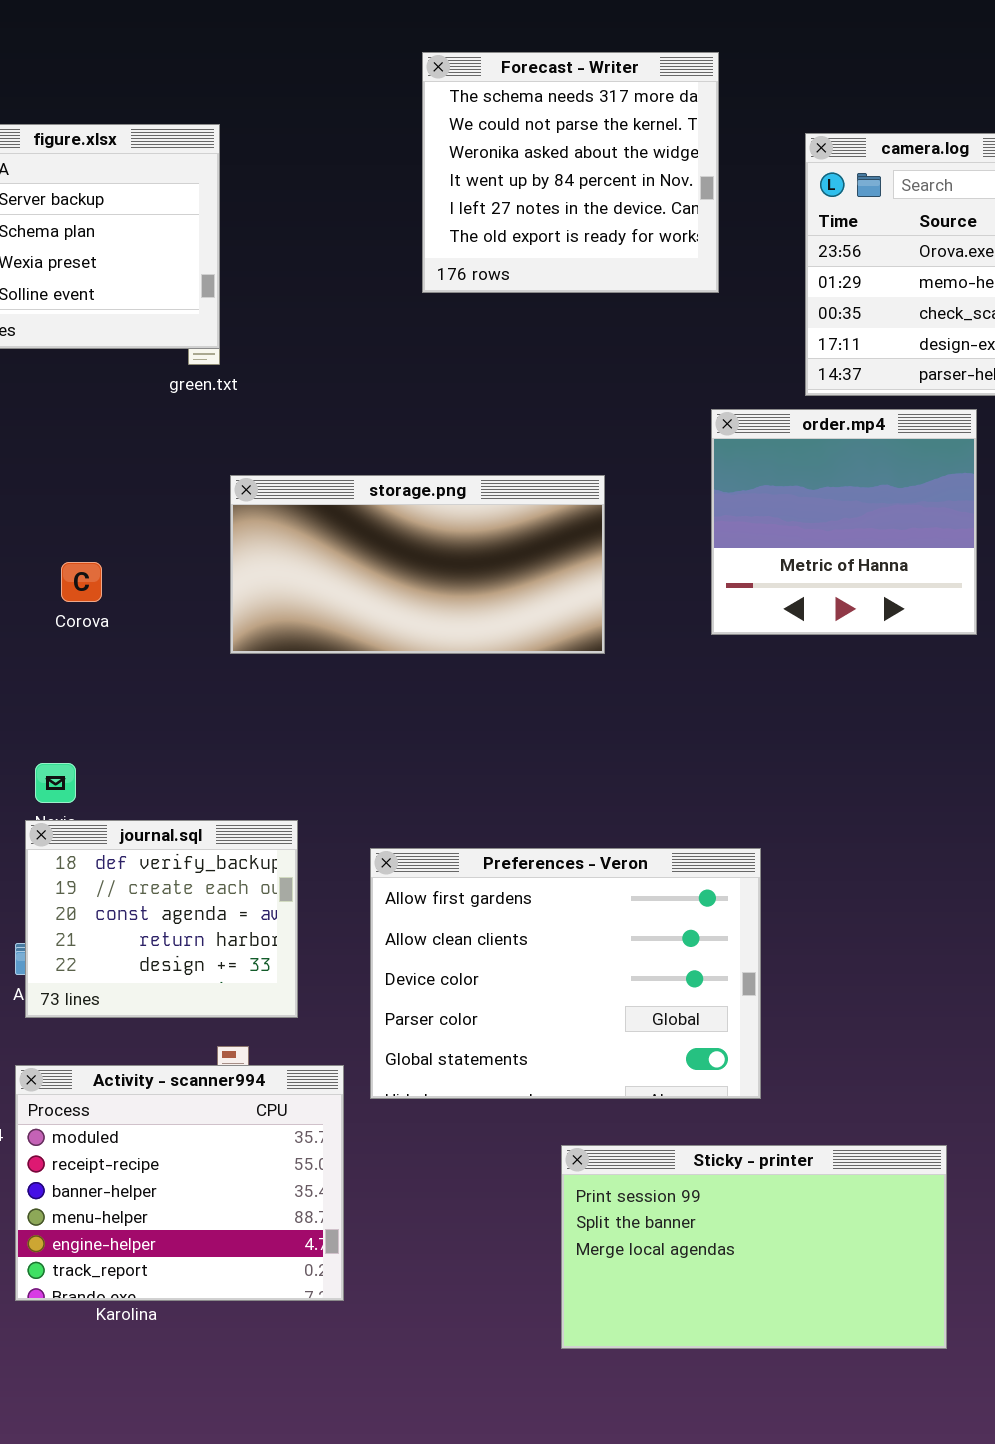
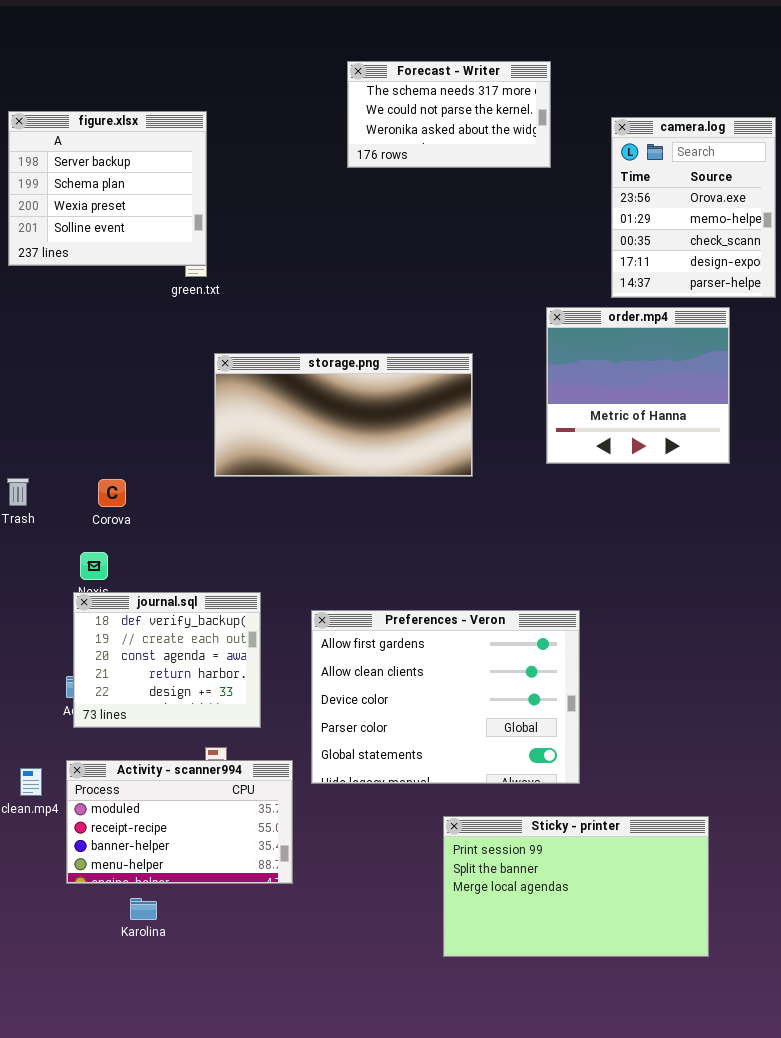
Forecast - Writer: [422,52,719,293] -> [347,61,551,168], resized
Corova: [61,562,102,602] -> [98,479,126,507], moved
Activity - scanner994: [15,1065,344,1301] -> [66,760,293,884], resized

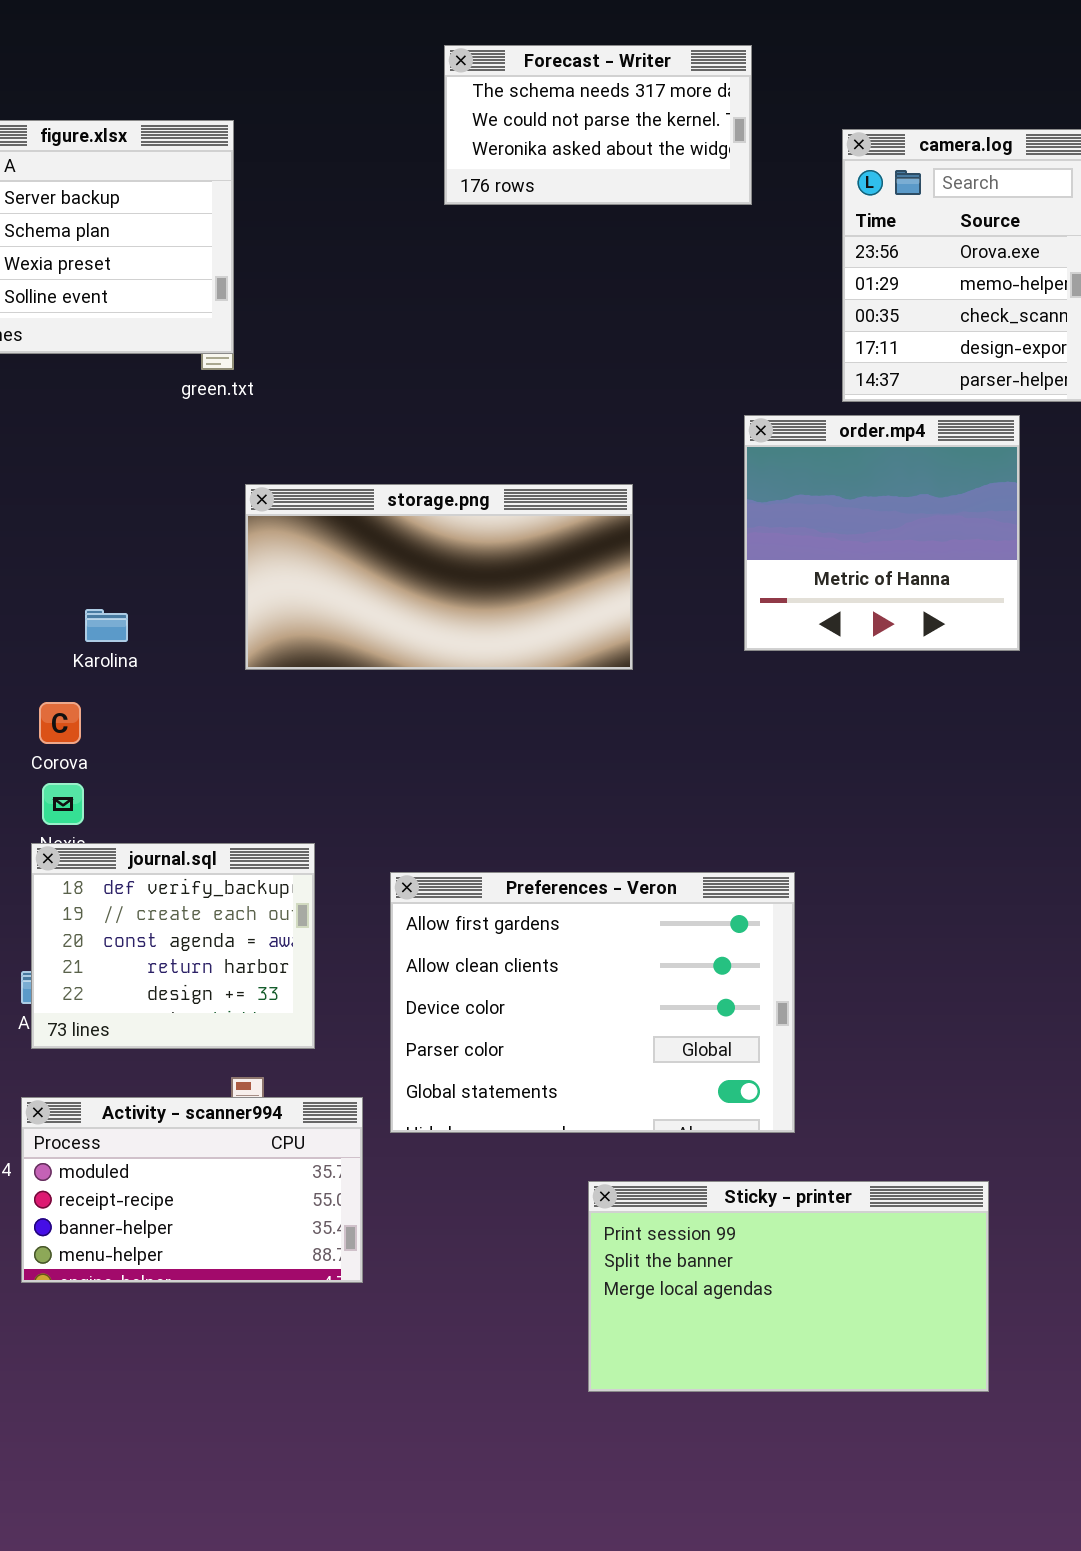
Corova: [98,479,126,507] -> [39,702,81,744], moved
Karolina: [130,898,157,920] -> [85,609,128,642], moved

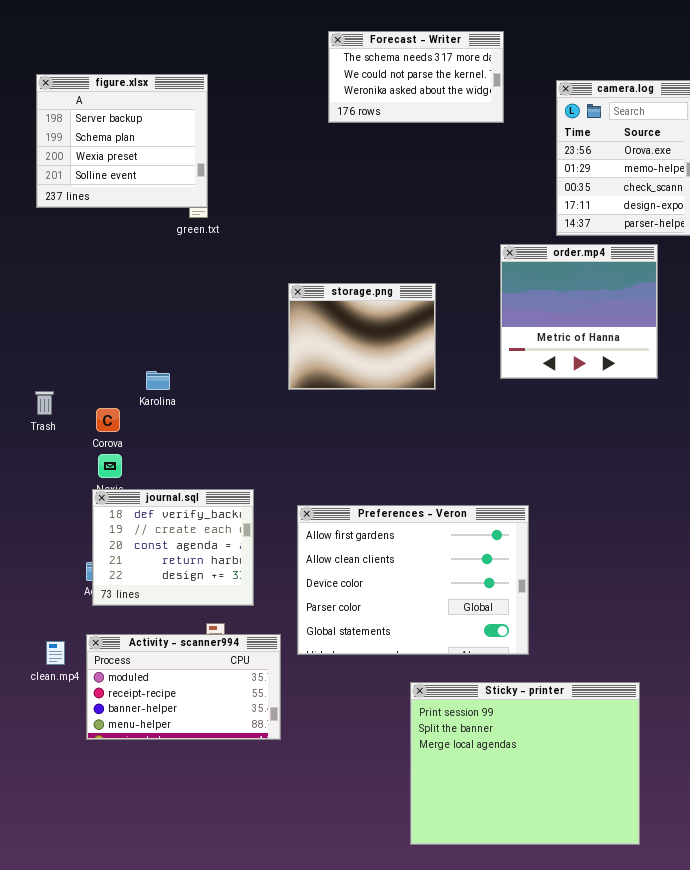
storage.png: [245,484,633,670] -> [288,283,436,390], resized
Karolina: [85,609,128,642] -> [146,371,170,390], moved
Sticky - printer: [588,1181,989,1392] -> [410,682,640,845], resized

